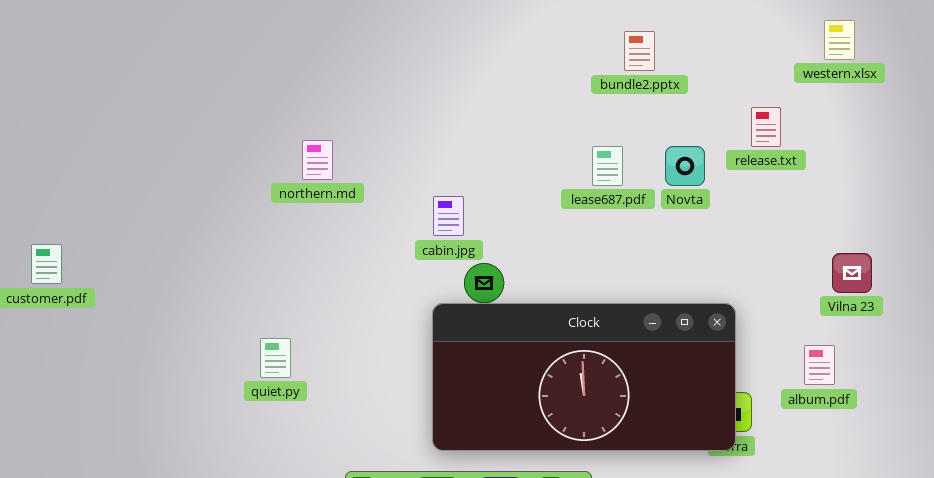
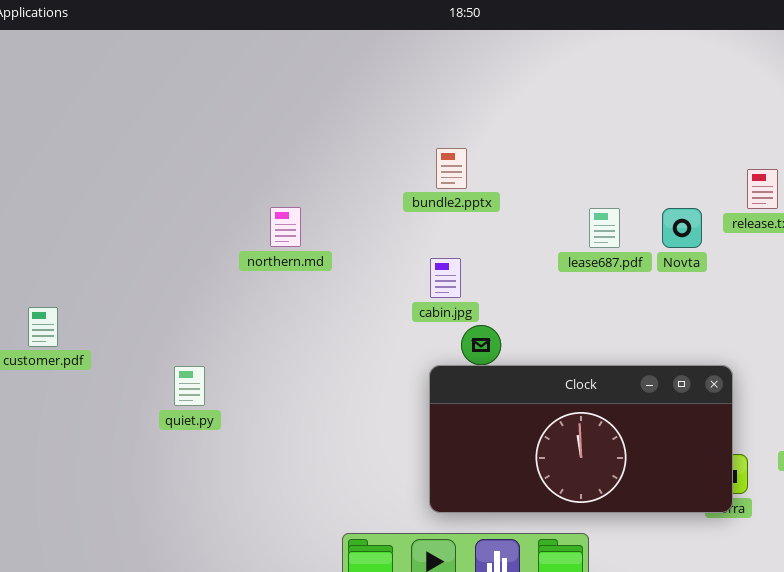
bundle2.pptx: [624,31,655,71] -> [436,148,467,189], moved
northern.md: [302,140,333,180] -> [270,207,301,247], moved
quiet.py: [260,338,291,378] -> [174,366,205,406], moved

